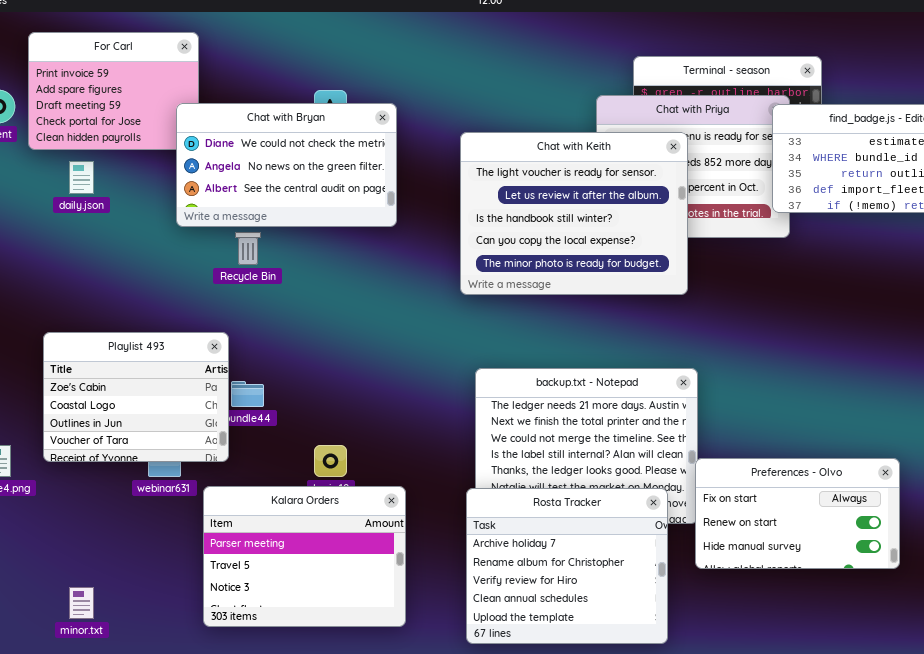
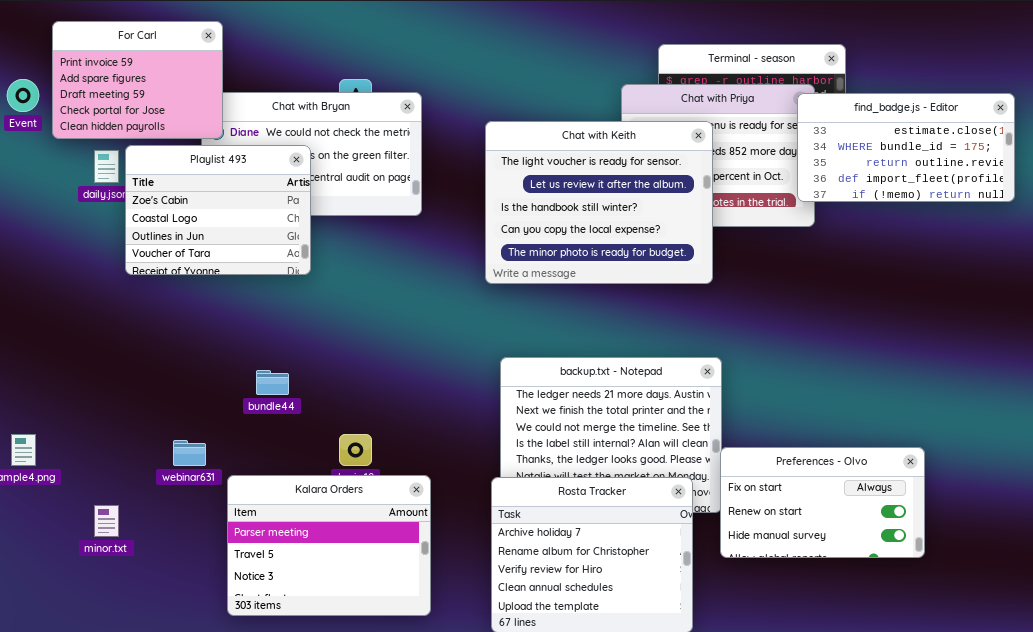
For Carl: [28,32,199,150] -> [52,21,223,139], raised
Playlist 493: [43,332,229,462] -> [125,145,311,275], moved
minor.txt: [69,587,94,619] -> [94,505,119,537], moved

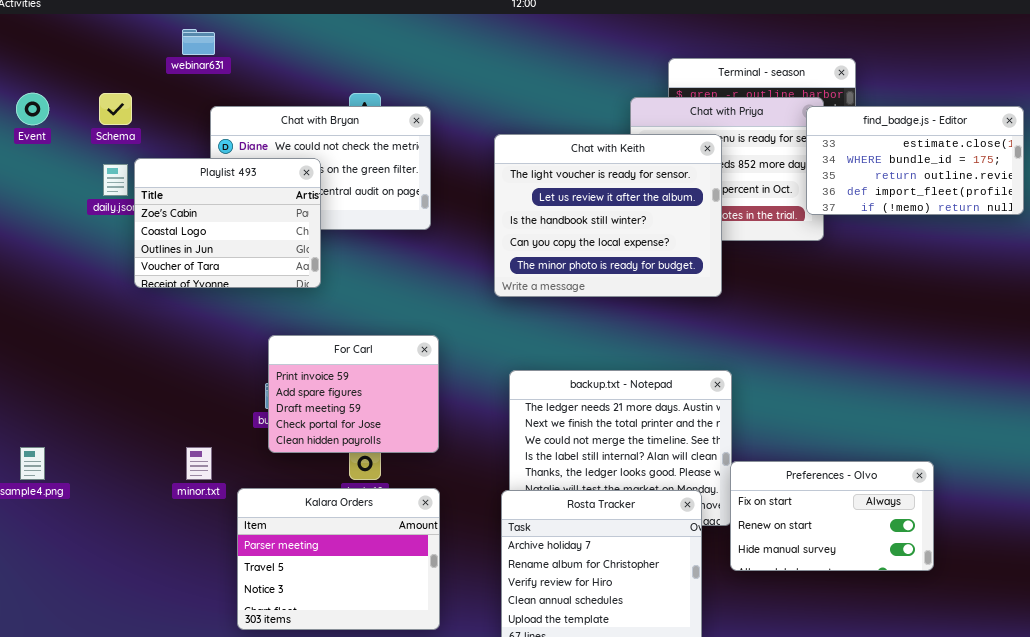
For Carl: [52,21,223,139] -> [268,335,439,453], moved
webinar631: [173,440,206,466] -> [182,29,215,55], moved
minor.txt: [94,505,119,537] -> [186,447,212,480], moved

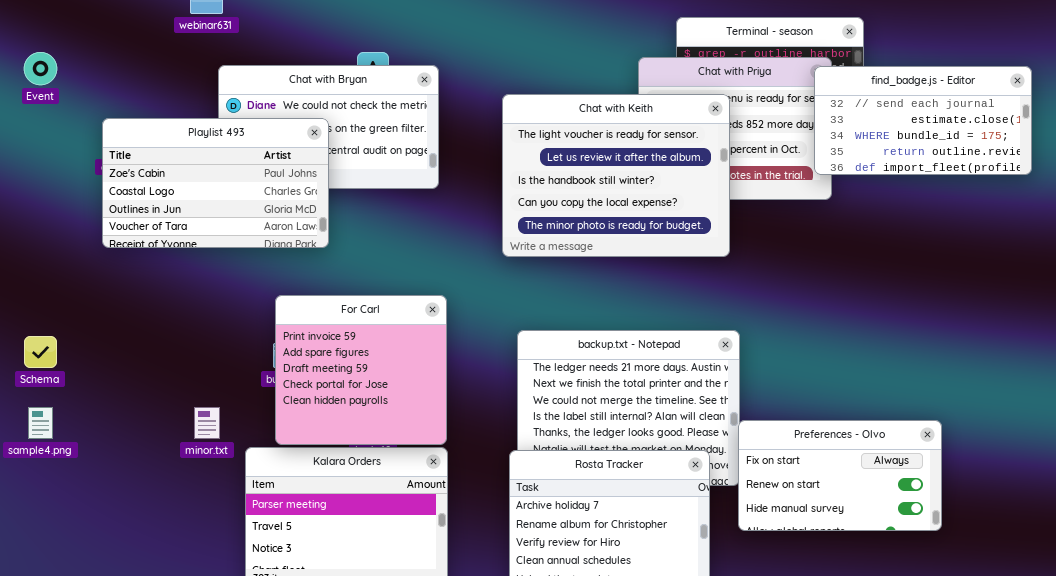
Schema: [99,93,132,125] -> [24,336,57,368], moved
find_badge.js - Editor: [806,106,1024,215] -> [814,66,1032,175], scrolled up 1 row
Playlist 493: [134,158,321,288] -> [102,118,329,248], resized
For Carl: [268,335,439,453] -> [275,295,447,445], resized

